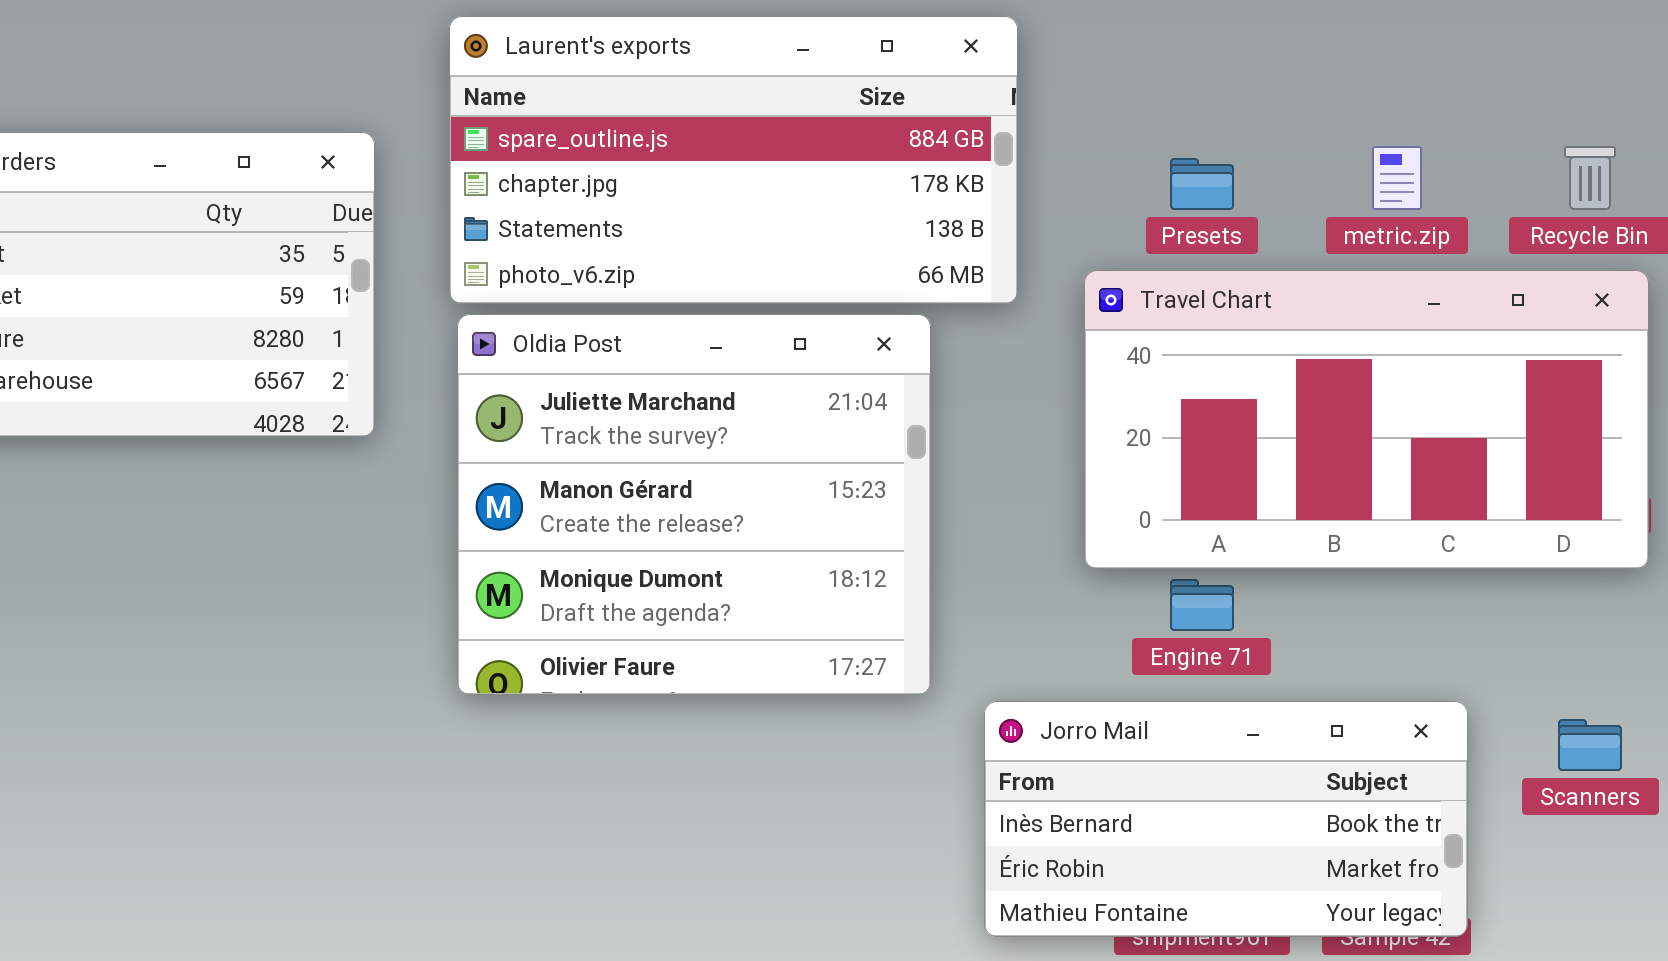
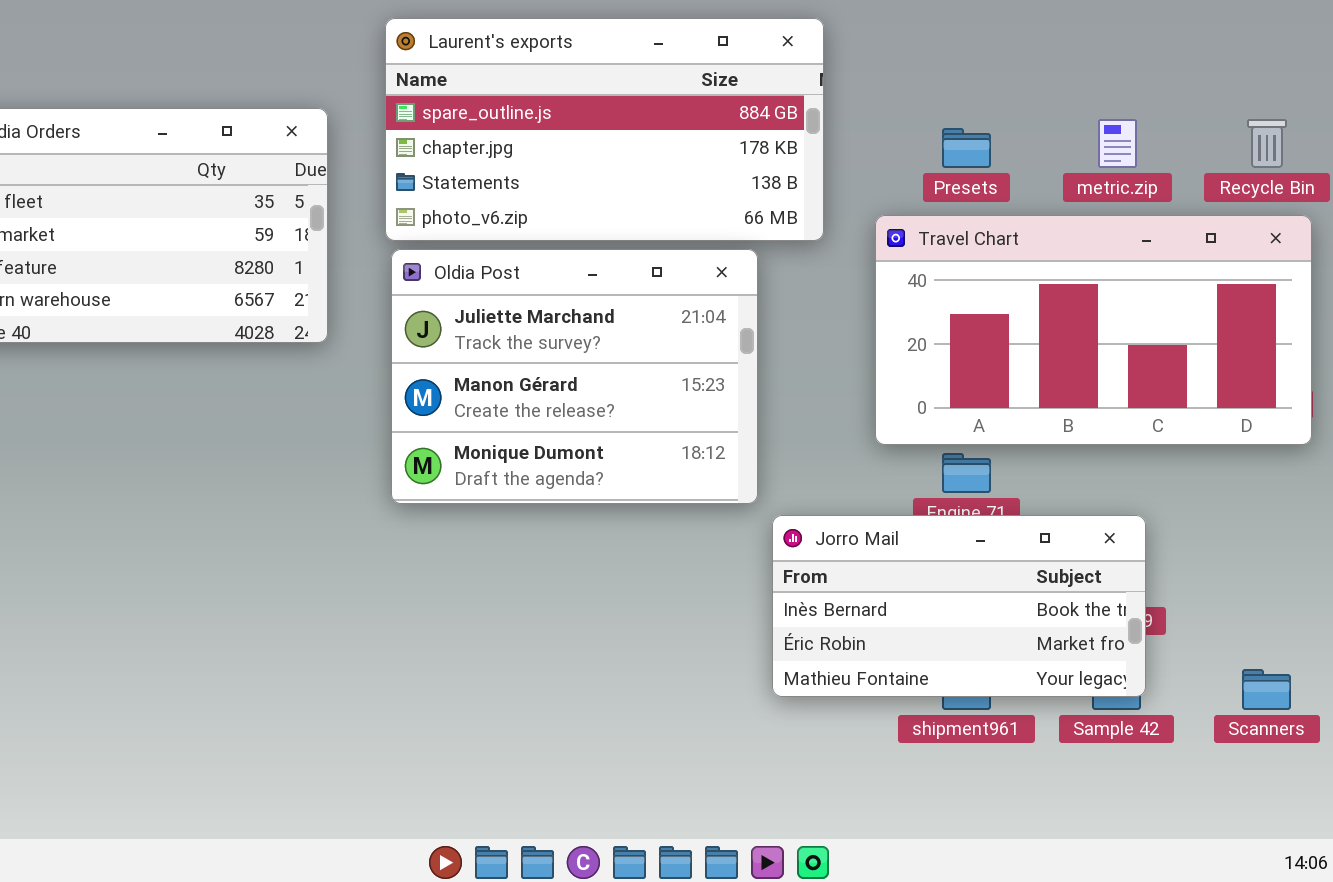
Oldia Post: [457,314,931,695] -> [391,249,758,504], resized
Jorro Mail: [984,701,1468,937] -> [772,515,1146,697], moved
Scanners: [1558,719,1622,771] -> [1242,669,1291,710], moved

